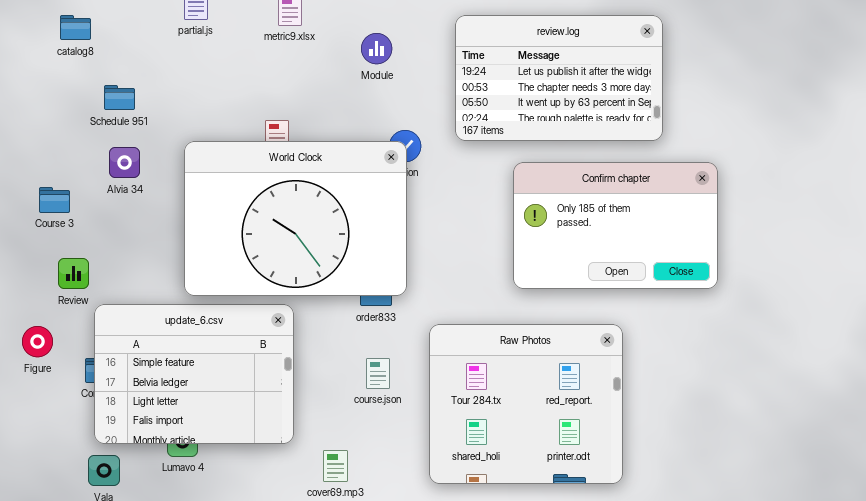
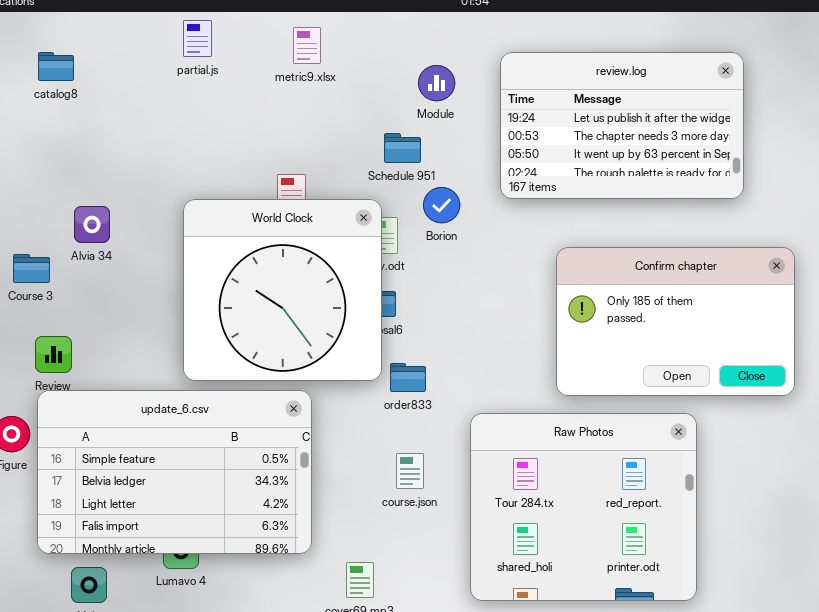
Module: [361,33,392,64] -> [418,65,455,101], moved
Schedule 951: [104,85,135,110] -> [384,133,421,163], moved
World Clock: [184,141,407,296] -> [183,199,382,381], resized
Alvia 34: [109,147,140,178] -> [74,206,110,243], moved
Confirm chapter: [513,162,718,289] -> [556,247,795,396], moved
update_6.csv: [94,304,294,444] -> [37,390,312,554], resized

